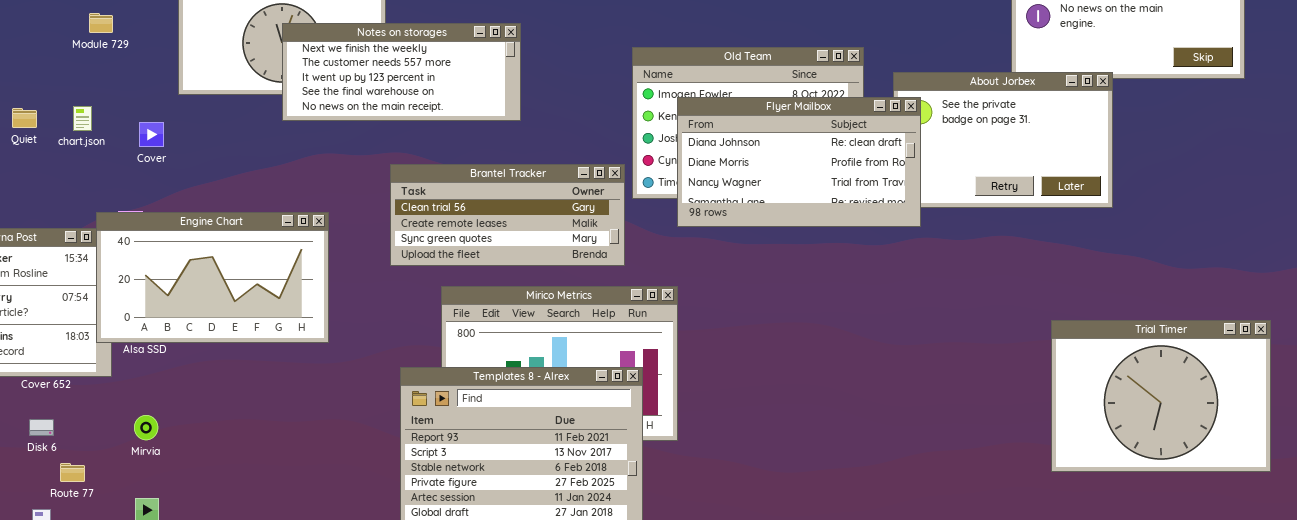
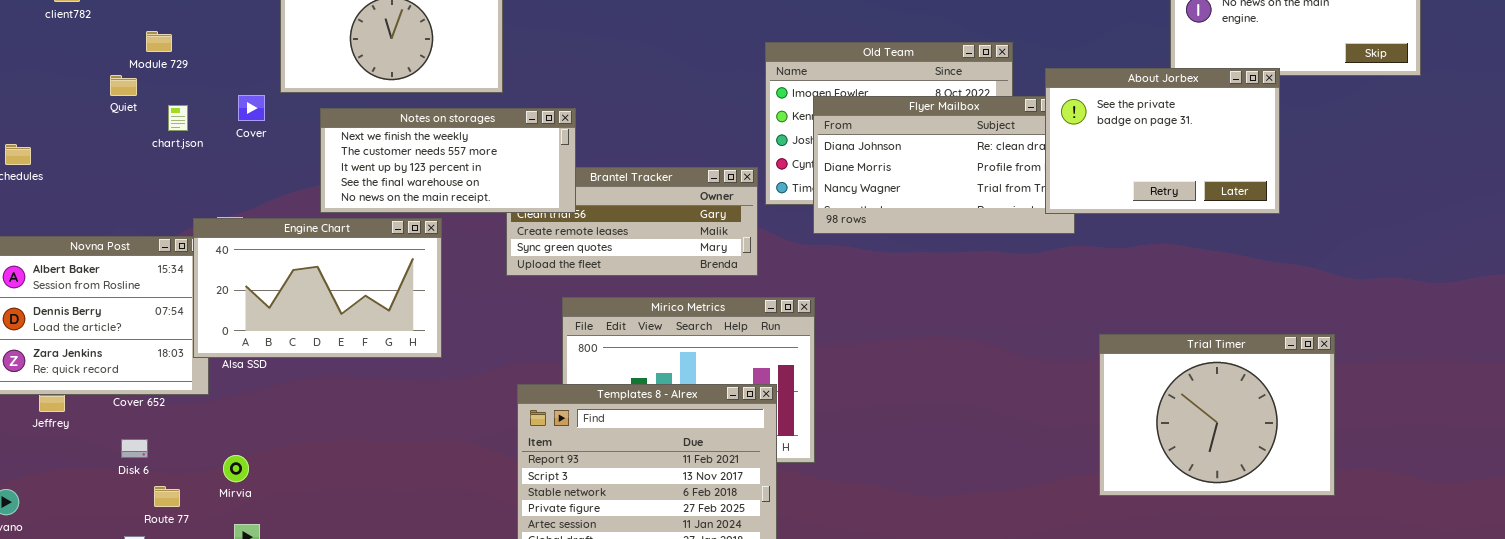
Module 729: [89,13,113,33] -> [146,31,172,52], moved
Notes on storages: [282,23,521,121] -> [320,108,576,213], moved
About Jorbex: [893,72,1113,208] -> [1045,68,1280,214], raised
Quiet: [12,108,37,128] -> [110,75,137,96], moved
Cover: [139,122,164,147] -> [238,95,265,121], moved
Trial Timer: [1051,320,1271,472] -> [1099,334,1335,496], moved
Mirvia: [134,415,158,440] -> [223,455,249,482], moved

